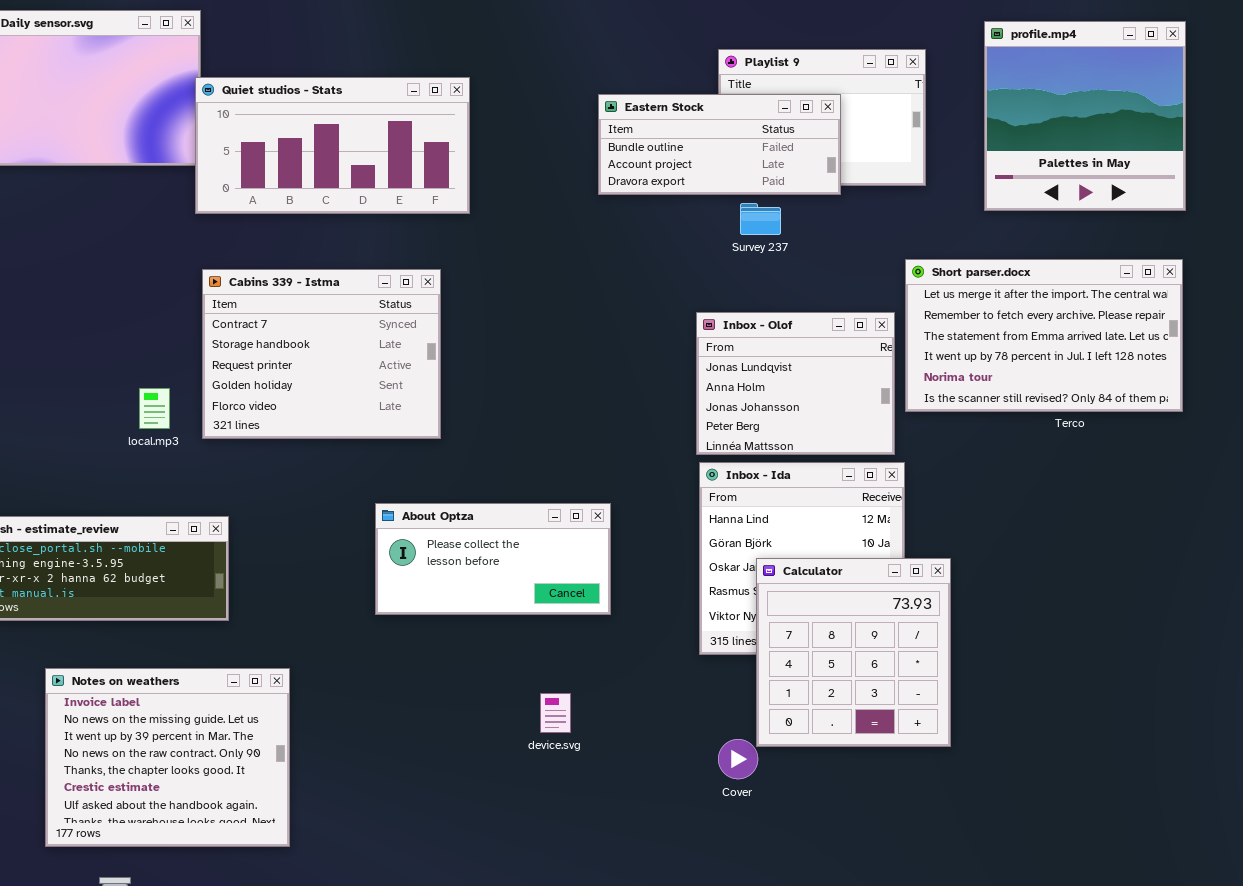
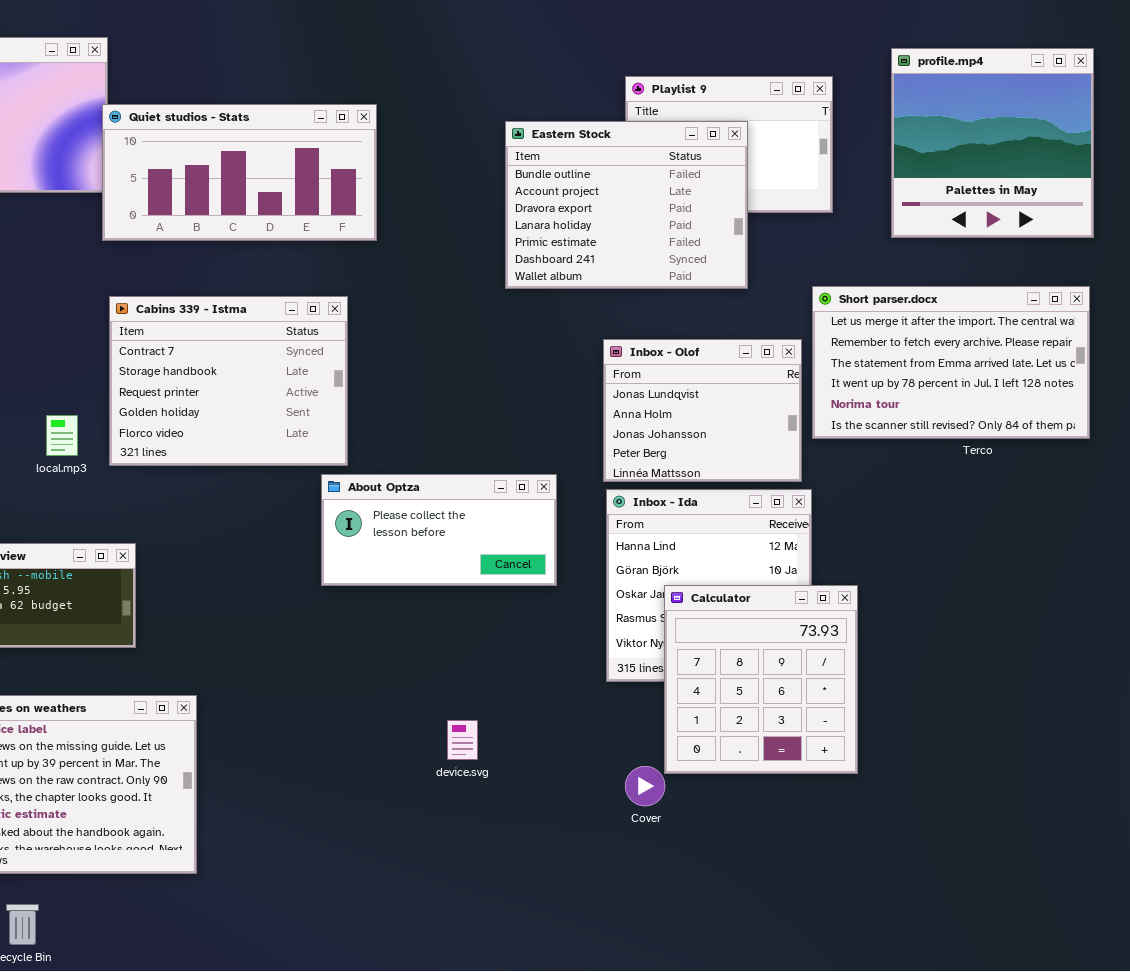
Eastern Stock: [598,94,841,195] -> [505,121,748,289], resized
About Optza: [375,503,611,615] -> [321,474,557,586], moved

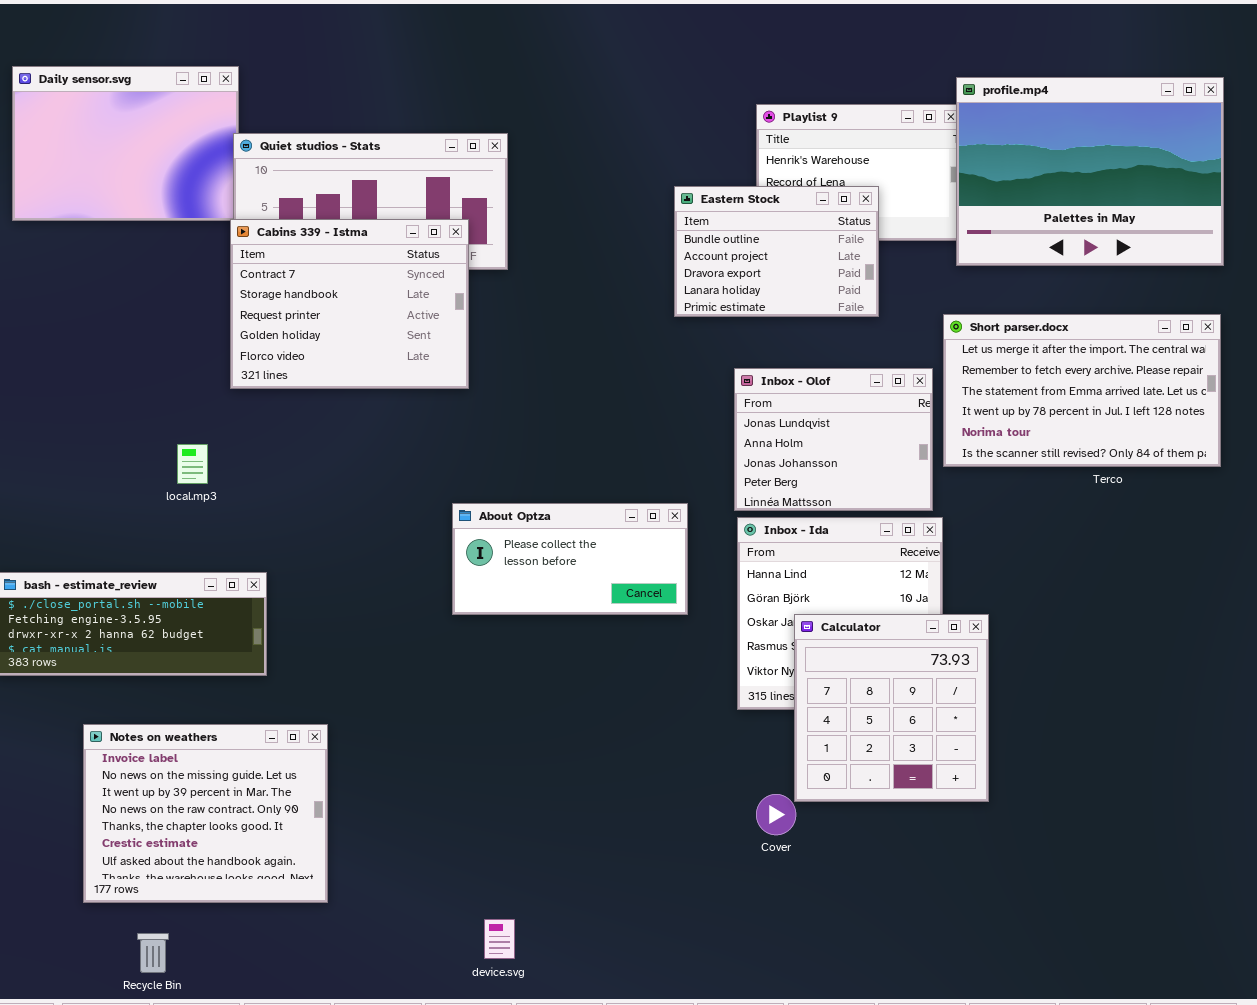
profile.mp4: [891,48,1094,238] -> [956,77,1224,266], resized
Eastern Stock: [505,121,748,289] -> [674,186,879,317], resized
Cabins 339 - Istma: [109,296,348,466] -> [230,219,469,389], moved
device.svg: [447,720,478,760] -> [484,919,515,959], moved

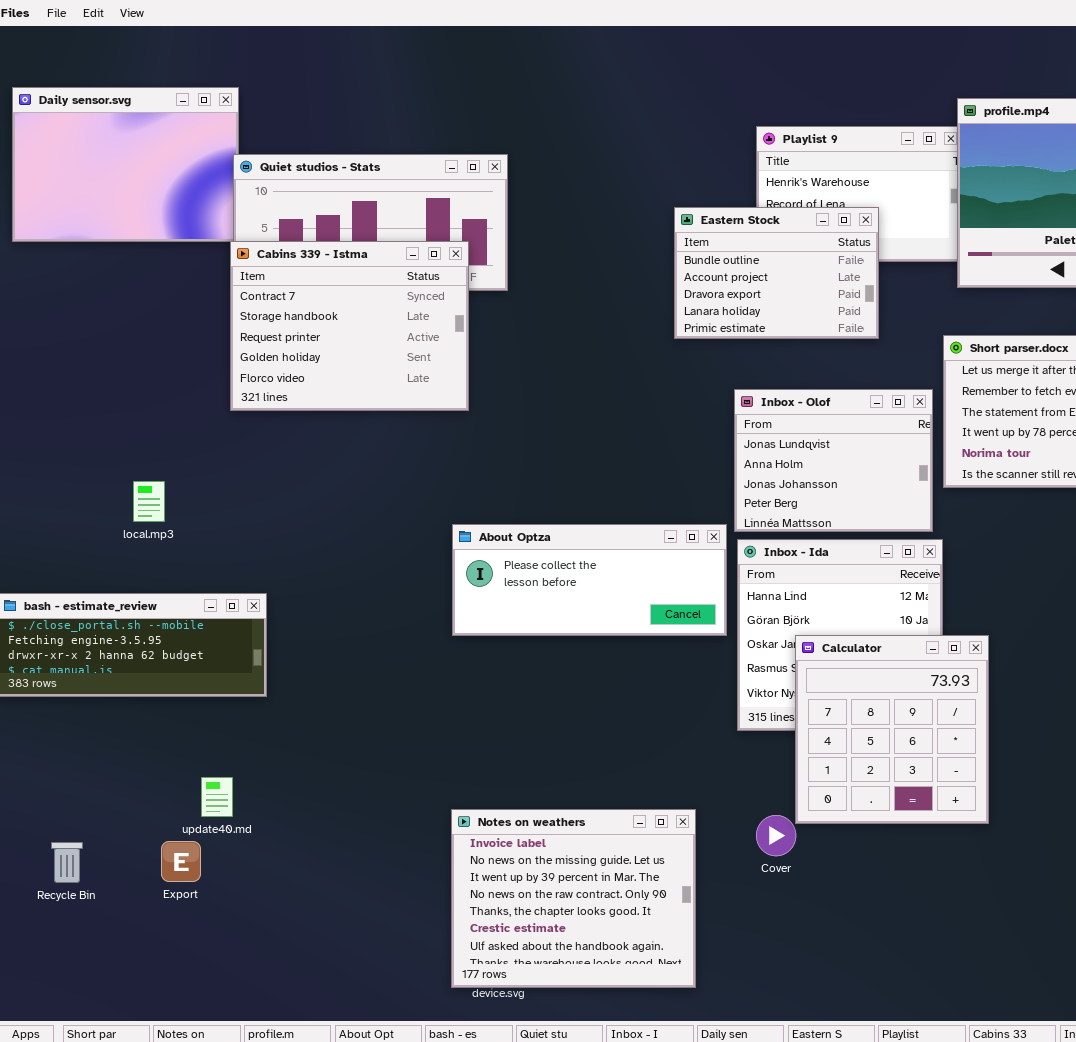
local.mp3: [177,444,208,484] -> [133,481,165,522], moved
About Optza: [452,503,688,615] -> [452,524,727,636], resized
Notes on weathers: [83,724,328,903] -> [451,809,696,988], moved
Recycle Bin: [137,933,169,973] -> [51,842,83,883], moved

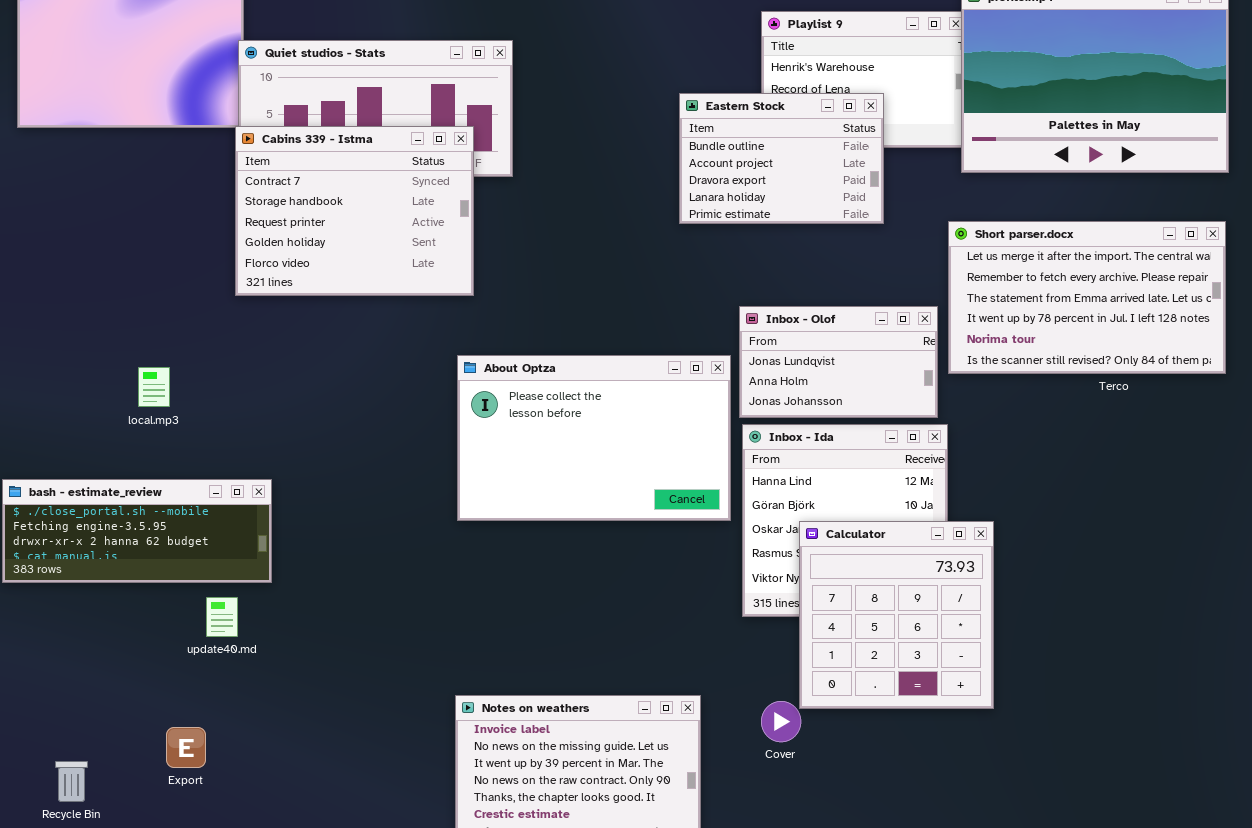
Inbox - Olof: [734,389,933,532] -> [739,306,938,418], resized
About Optza: [452,524,727,636] -> [457,355,731,521], resized
update40.md: [201,777,233,817] -> [206,597,238,637], moved
Recycle Bin: [51,842,83,883] -> [55,761,88,802], moved

